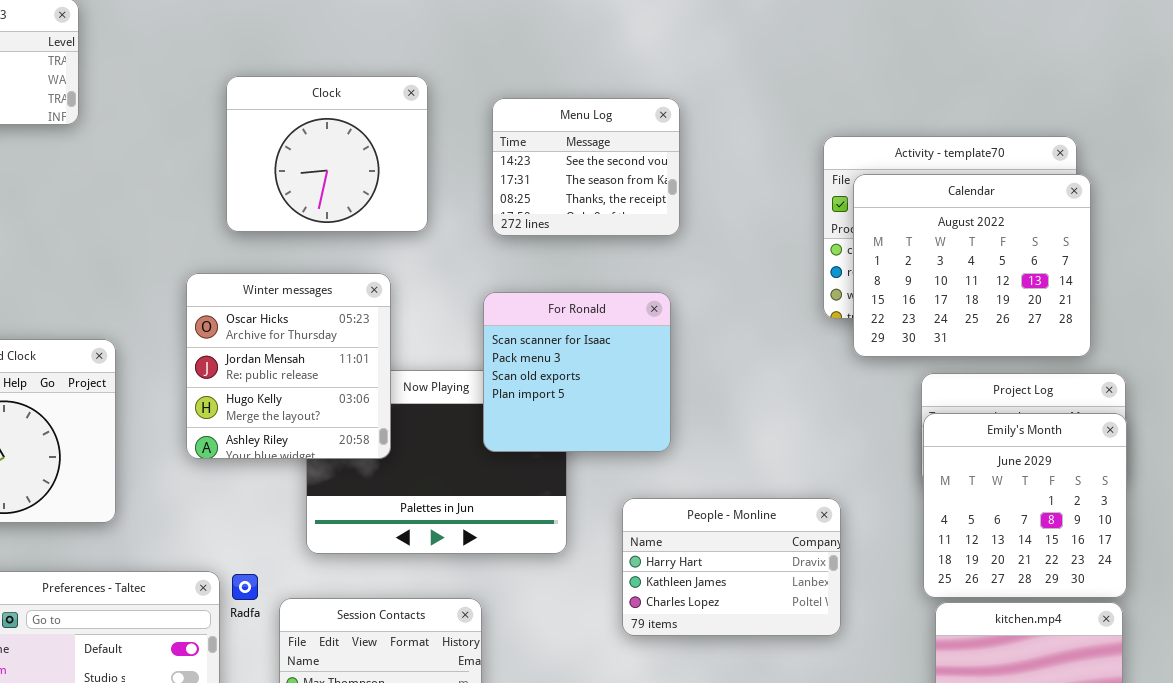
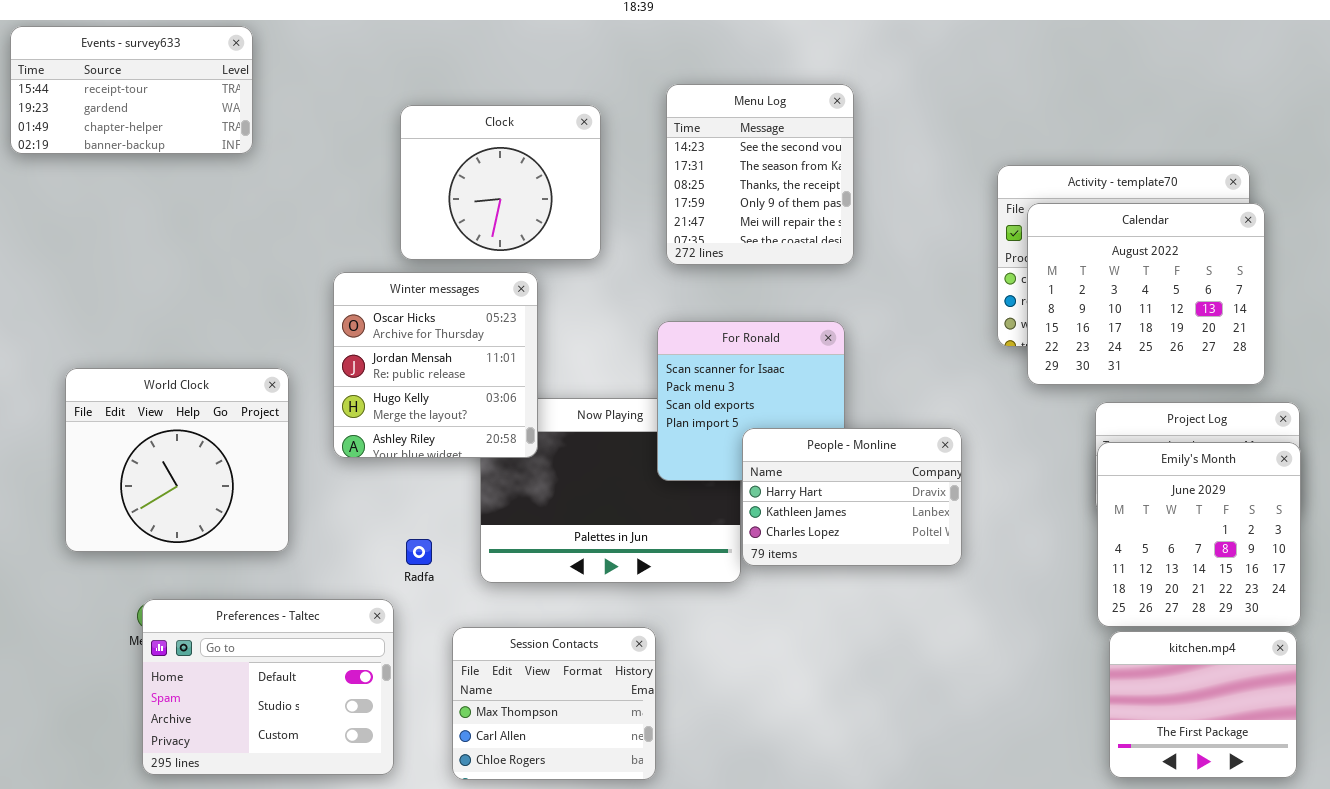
Menu Log: [492,98,680,236] -> [666,84,854,265], resized
Winter messages: [186,273,391,459] -> [333,272,538,458], moved
People - Monline: [622,498,841,636] -> [742,428,962,566], moved
Radfa: [232,574,258,600] -> [406,539,432,565], moved

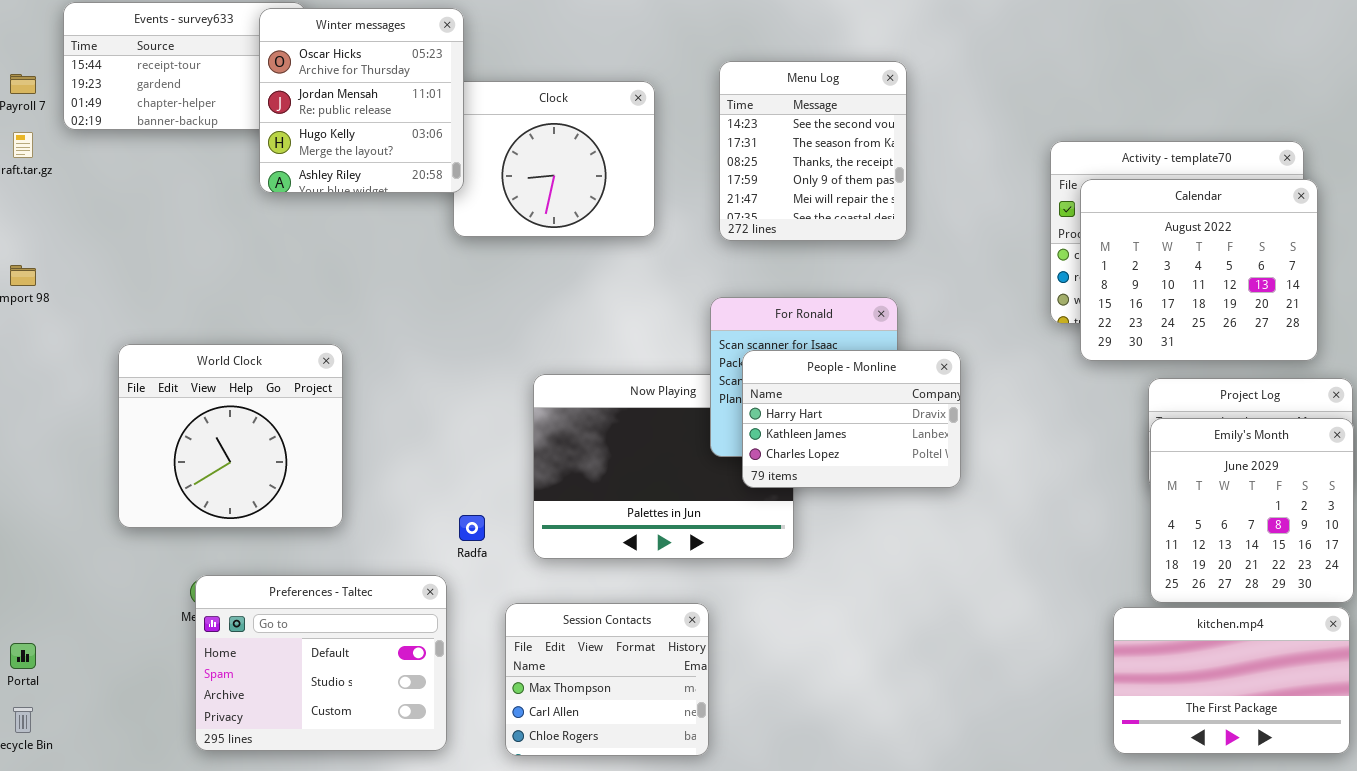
Winter messages: [333,272,538,458] -> [259,8,464,193], moved
People - Monline: [742,428,962,566] -> [742,350,961,488], moved
kitchen.mp4: [1109,631,1297,778] -> [1113,607,1350,754], resized

